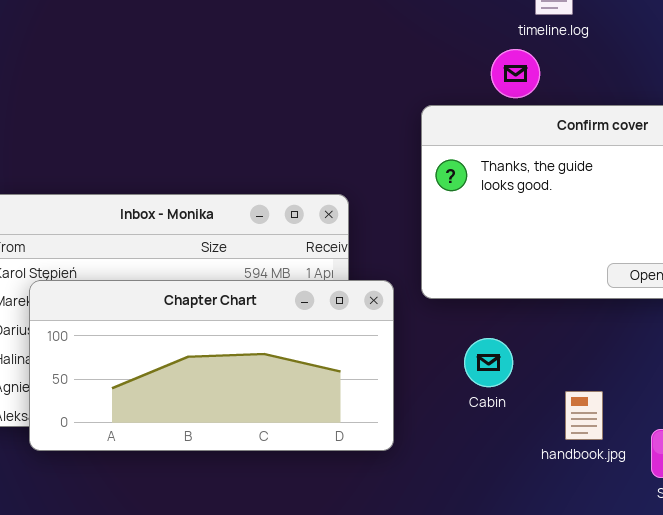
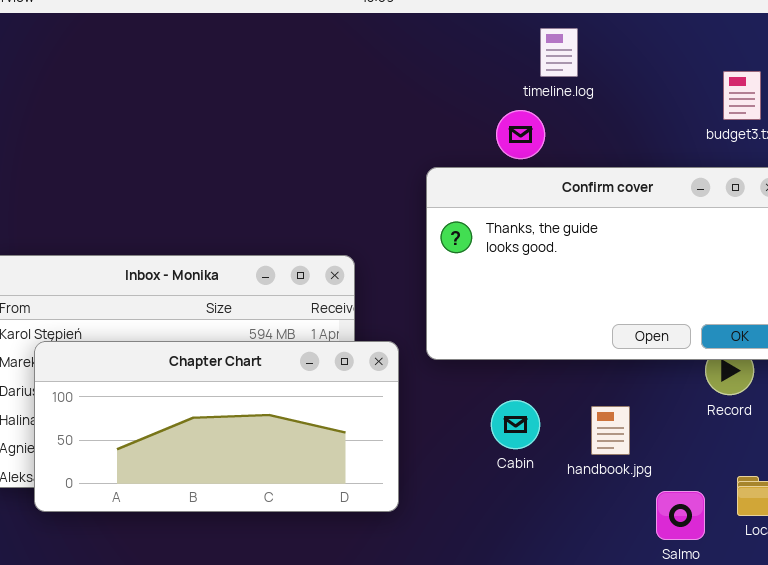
Cabin: [464,338,513,387] -> [491,400,540,449], moved
handbook.jpg: [565,391,603,440] -> [591,406,630,455], moved

